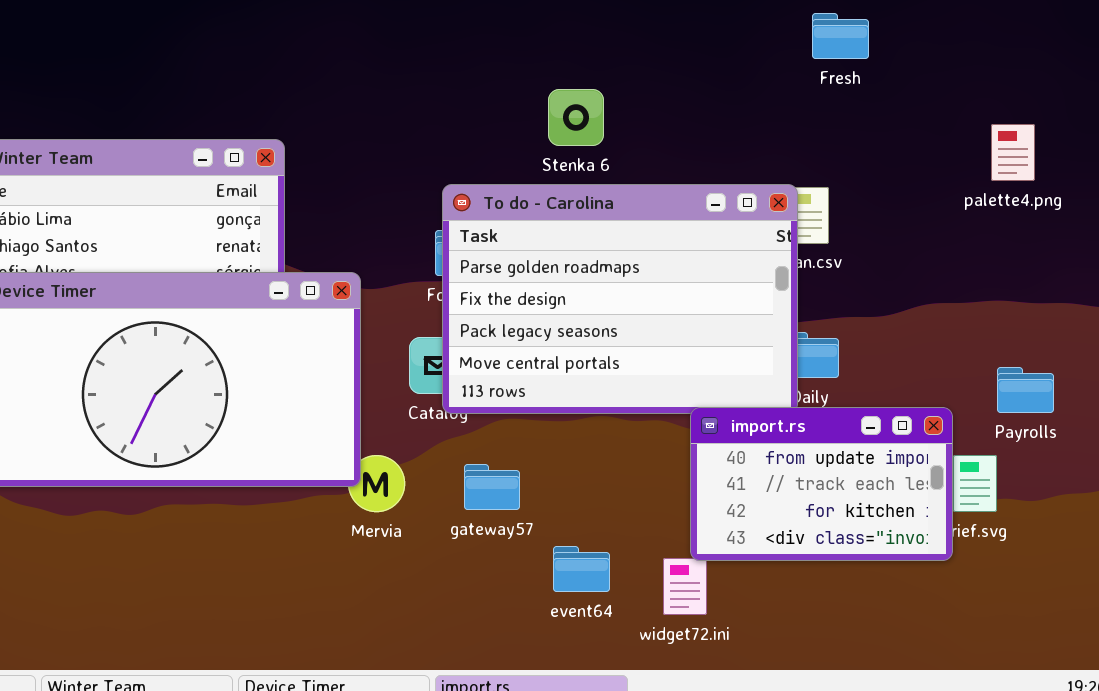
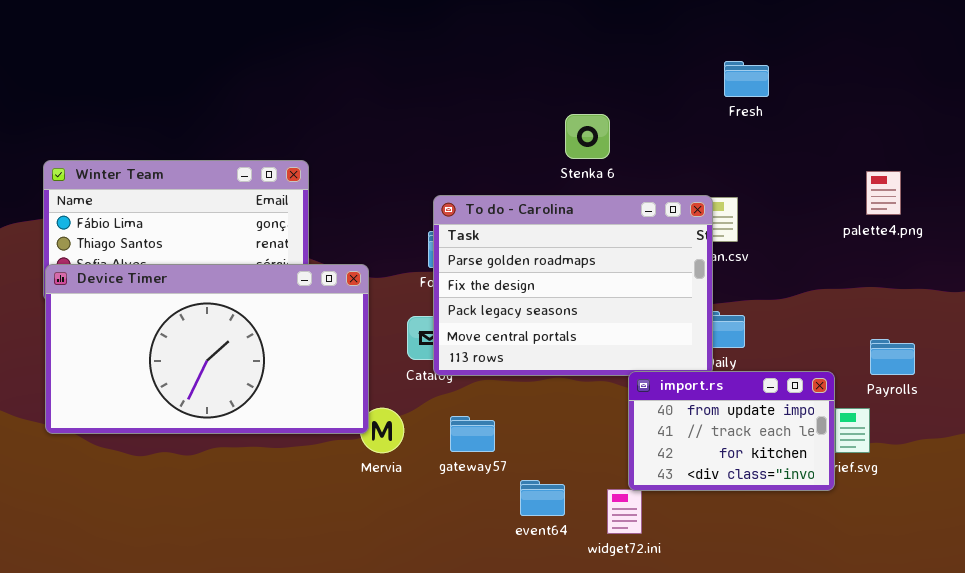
Stenka 6: [548,89,604,146] -> [565,114,610,159], moved
palette4.png: [991,124,1035,181] -> [866,171,901,215], moved

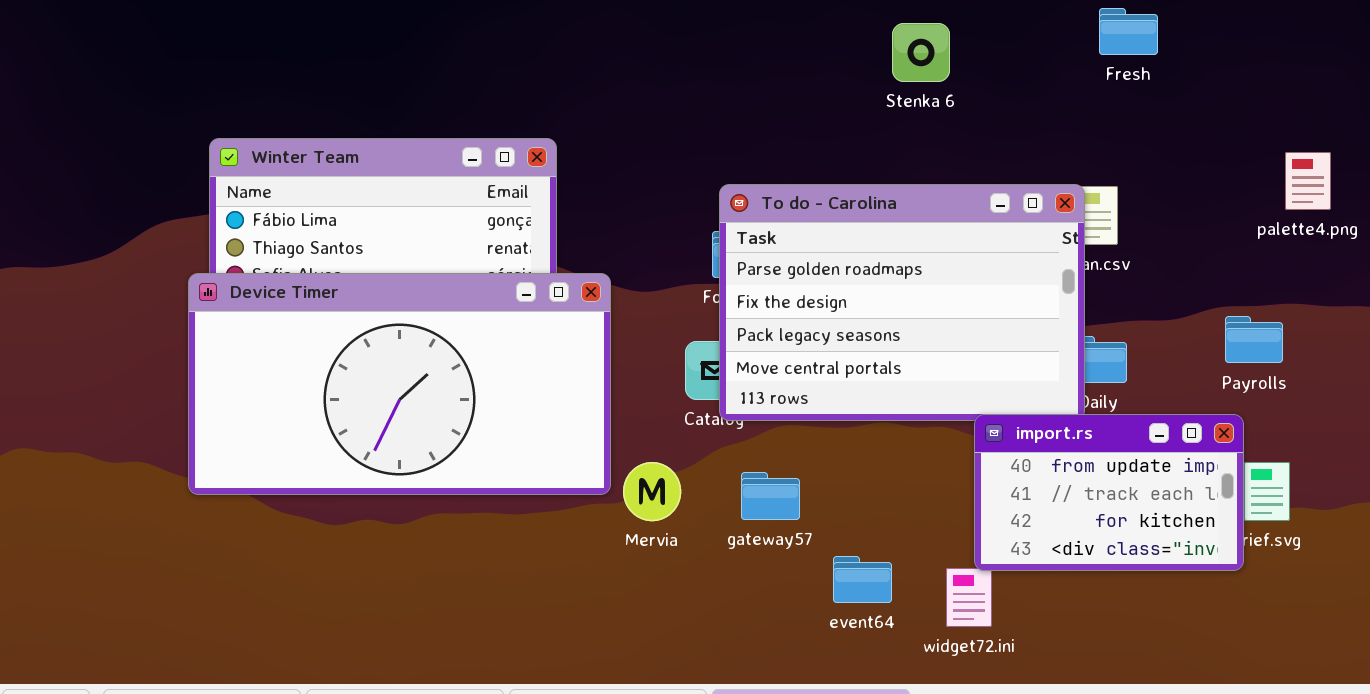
Stenka 6: [565,114,610,159] -> [892,23,950,82], moved
Device Timer: [45,264,369,434] -> [188,273,611,495], moved
Payrolls: [870,339,915,375] -> [1225,316,1283,363], moved

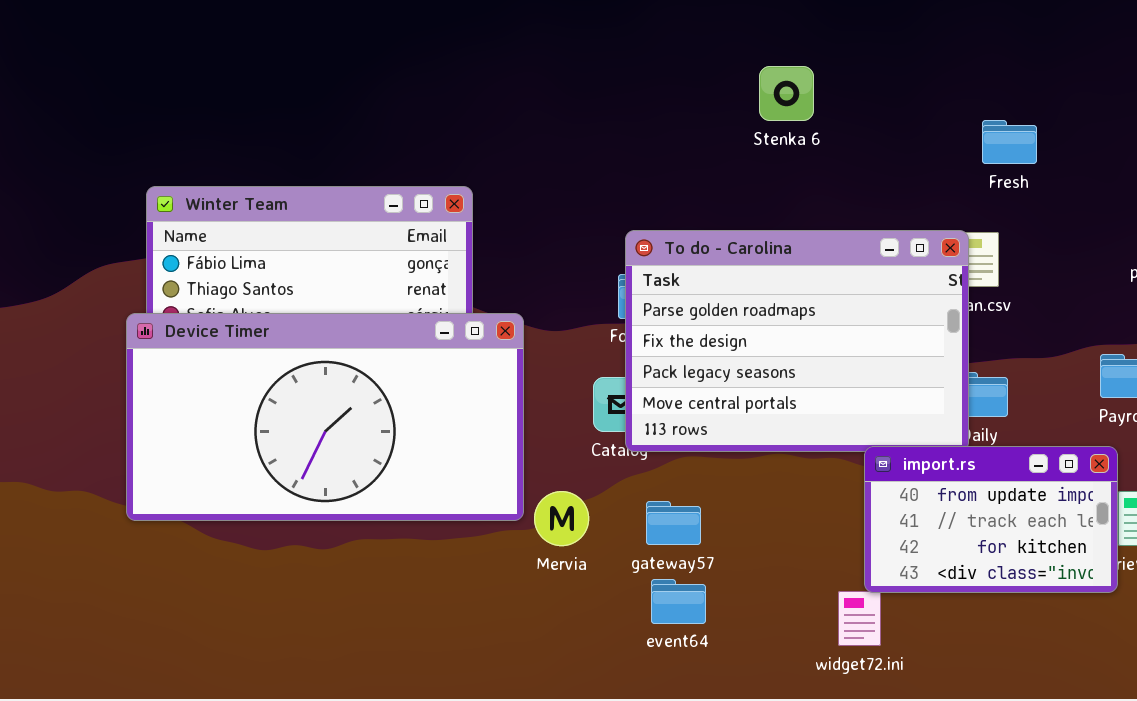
Fresh: [1099,8,1158,55] -> [982,120,1037,164], moved
Stenka 6: [892,23,950,82] -> [759,66,814,121], moved
event64: [833,556,892,603] -> [651,579,706,624], moved

